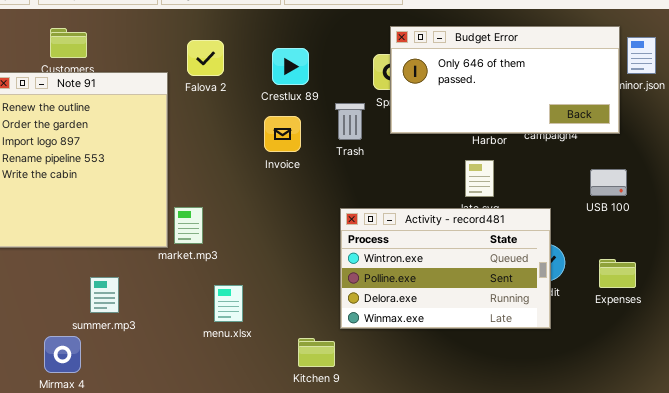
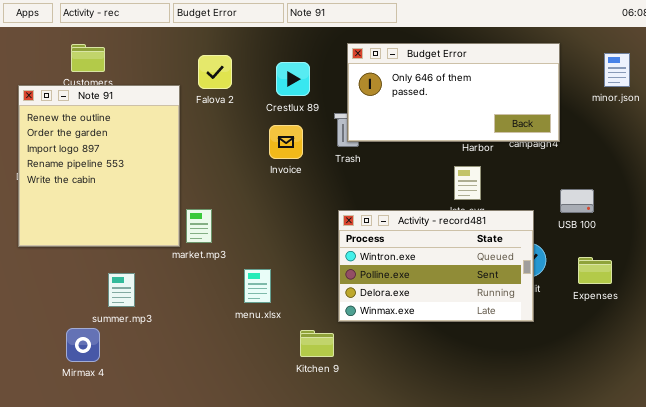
Budget Error: [390,26,620,134] -> [347,43,560,142], moved
USB 100: [590,169,627,196] -> [560,189,594,213], moved
menu.xlsx: [214,285,243,322] -> [244,269,271,303], moved

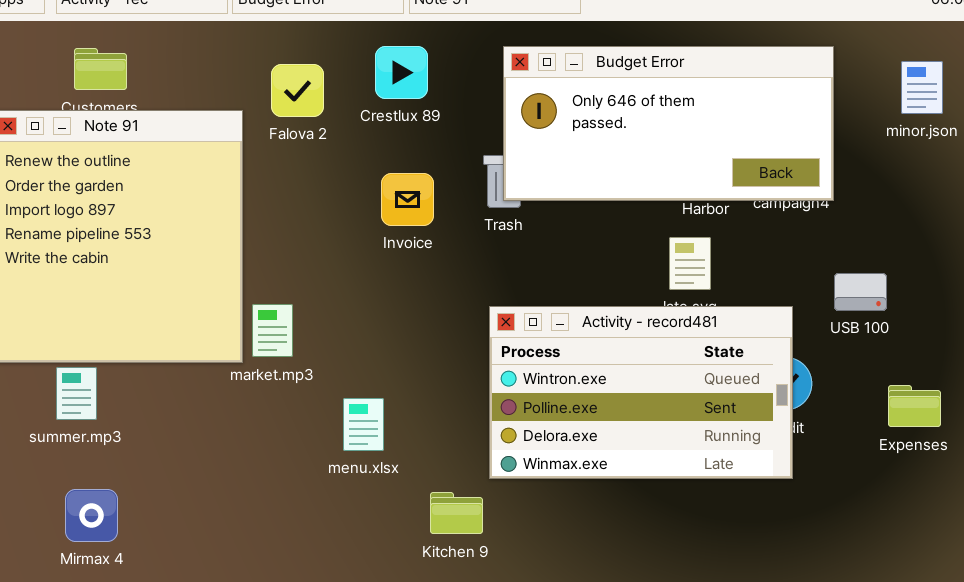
Crestlux 89: [276,62,310,96] -> [375,46,428,99], moved
Expenses: [578,257,612,284] -> [888,385,941,427], moved
summer.mp3: [108,273,135,307] -> [56,367,97,420], moved

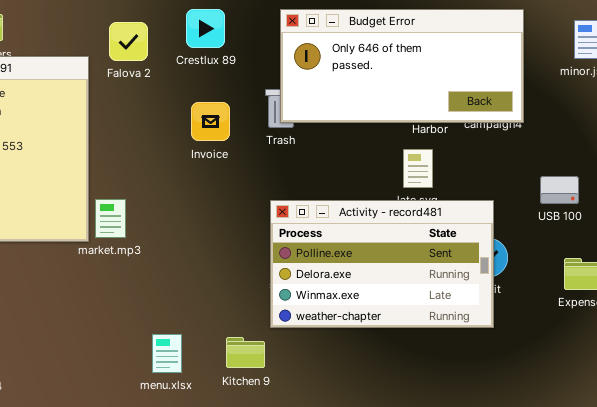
USB 100: [834,273,887,311] -> [540,176,579,204], moved
Activity - record481: [489,306,793,479] -> [270,200,494,328], scrolled down 1 row
menu.xlsx: [343,398,384,451] -> [152,334,182,373], moved

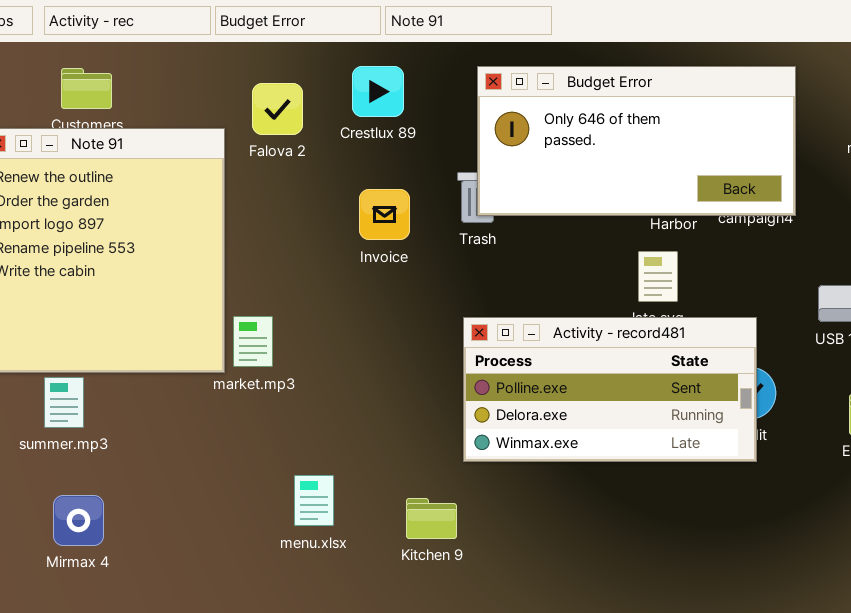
Activity - record481: [270,200,494,328] -> [463,317,757,462], resized
menu.xlsx: [152,334,182,373] -> [294,475,334,526], moved

